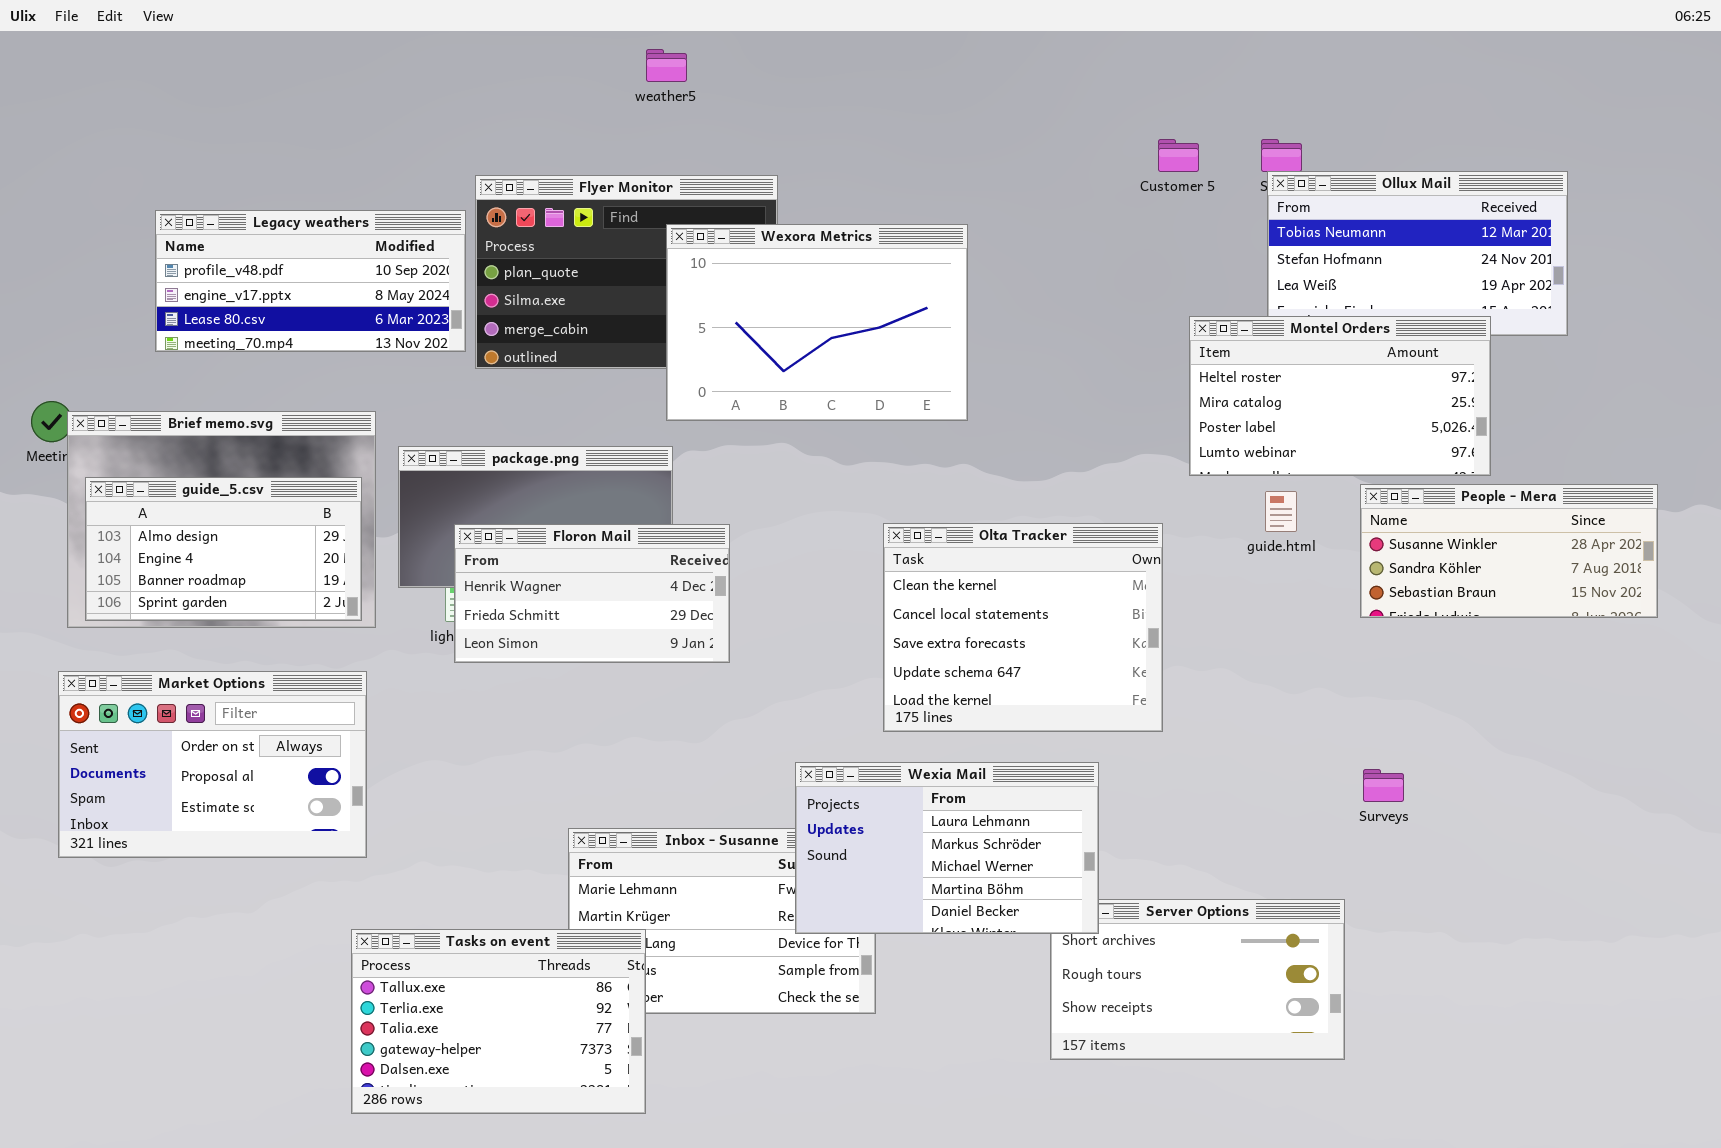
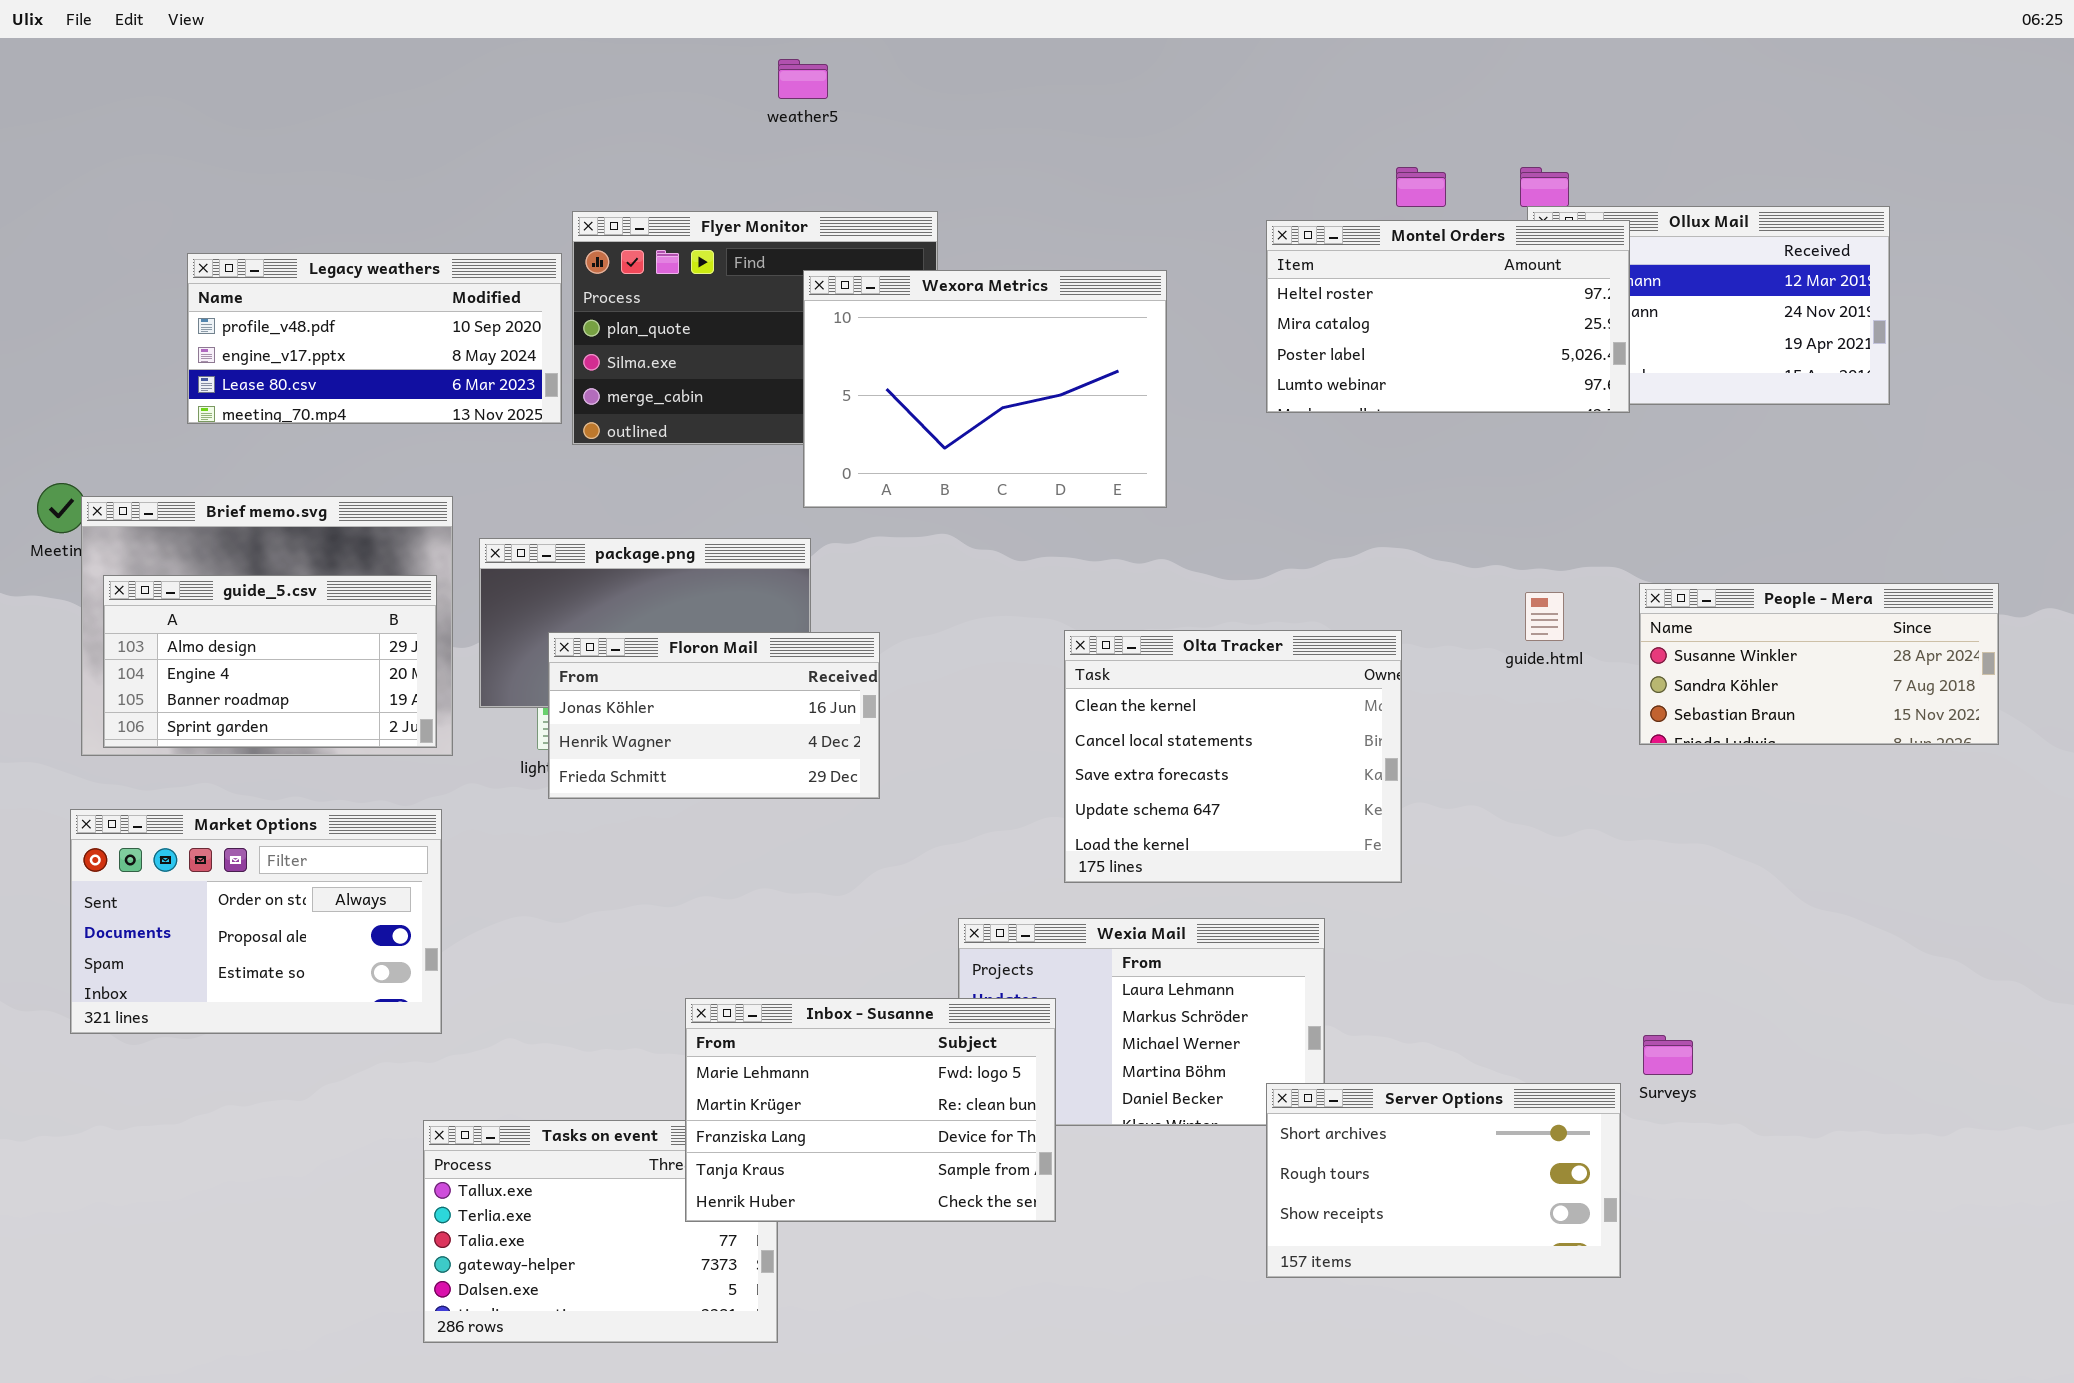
Montel Orders: [1189,316,1491,476] -> [1266,220,1630,413], moved
Floron Mail: [454,524,730,663] -> [548,632,880,799], scrolled up 1 row
Surveys: [1363,769,1404,802] -> [1643,1035,1693,1075], moved
Inbox - Susanne: [568,828,876,1014] -> [685,998,1056,1222], raised
Server Options: [1050,899,1345,1060] -> [1266,1083,1621,1278], raised

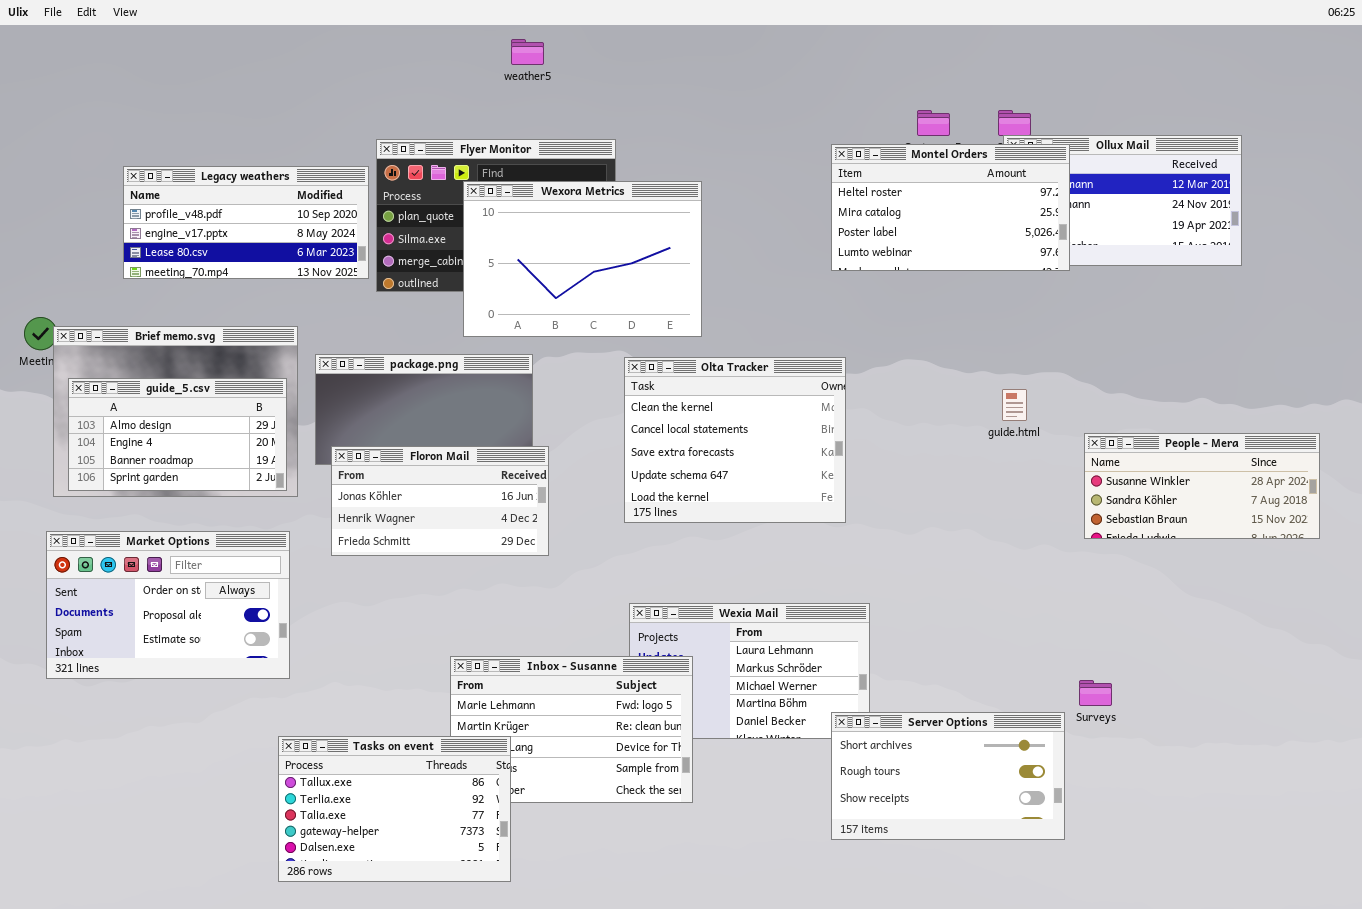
Wexora Metrics: [803,270,1167,508] -> [463,181,702,337], moved
People - Mera: [1639,583,1999,745] -> [1084,433,1320,539], moved
Olta Tracker: [1064,630,1402,883] -> [624,357,846,523], moved
Floron Mail: [548,632,880,799] -> [331,446,549,556], moved
Tasks on event: [423,1120,778,1343] -> [278,736,511,882], raised

